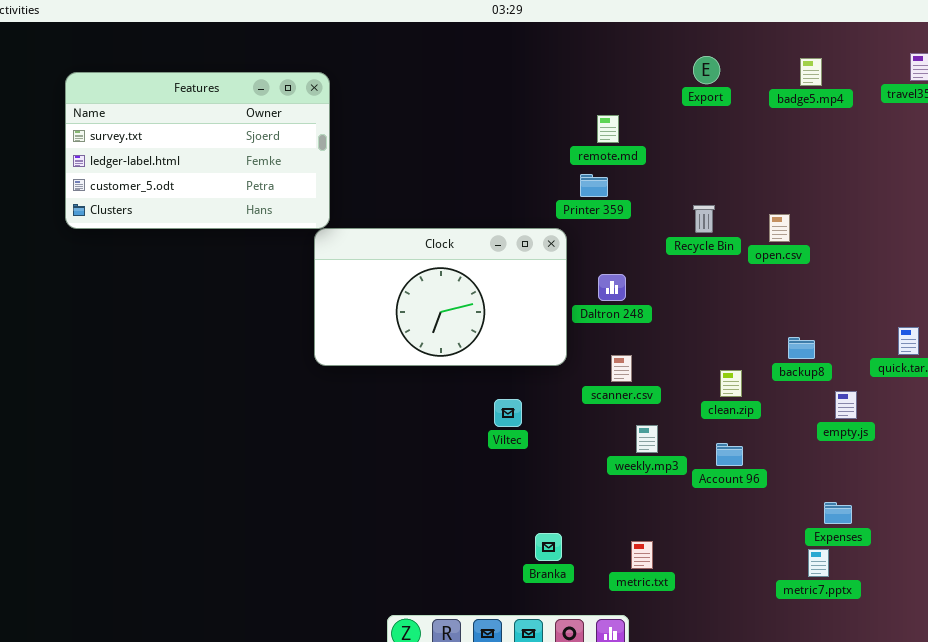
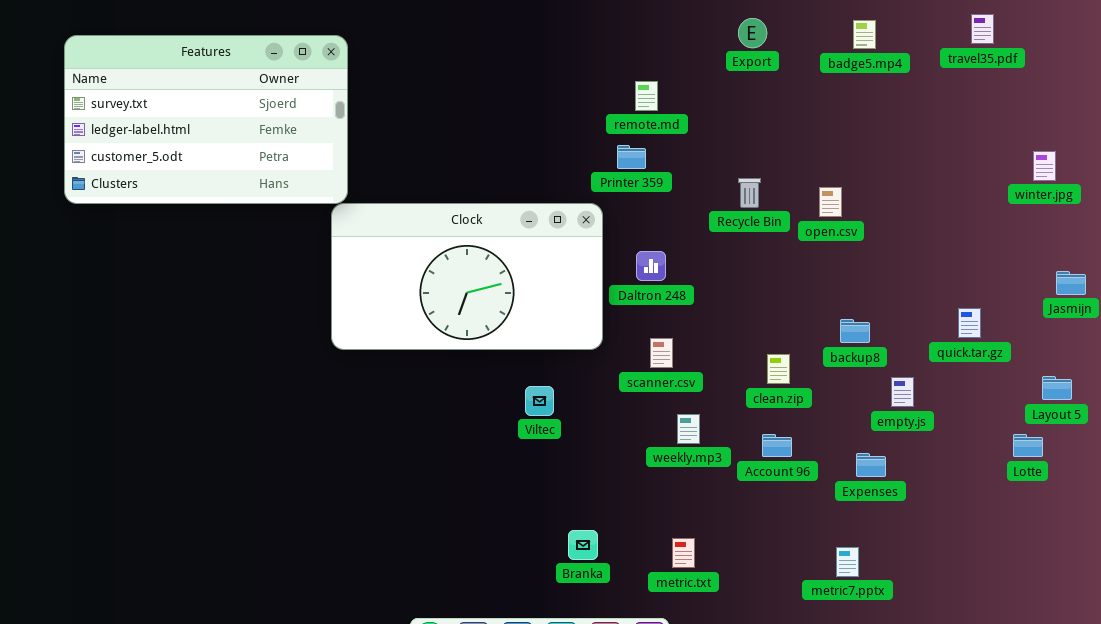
Expenses: [824,502,852,524] -> [856,453,886,477], moved
metric7.pptx: [808,549,829,577] -> [836,547,859,577], moved

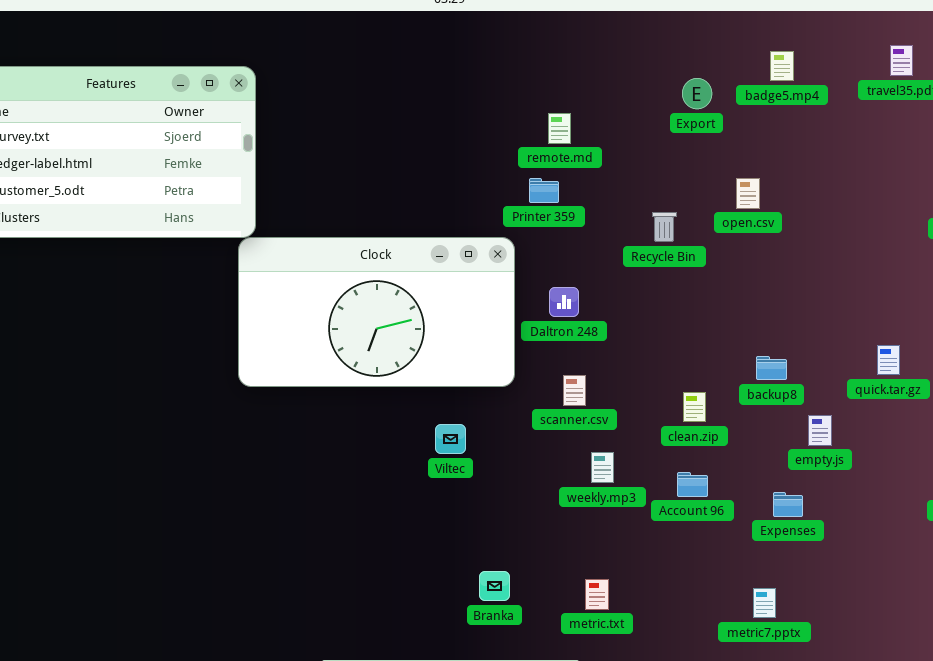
Export: [738,18,767,48] -> [682,78,712,109], moved
open.csv: [819,187,842,217] -> [736,178,760,209], moved

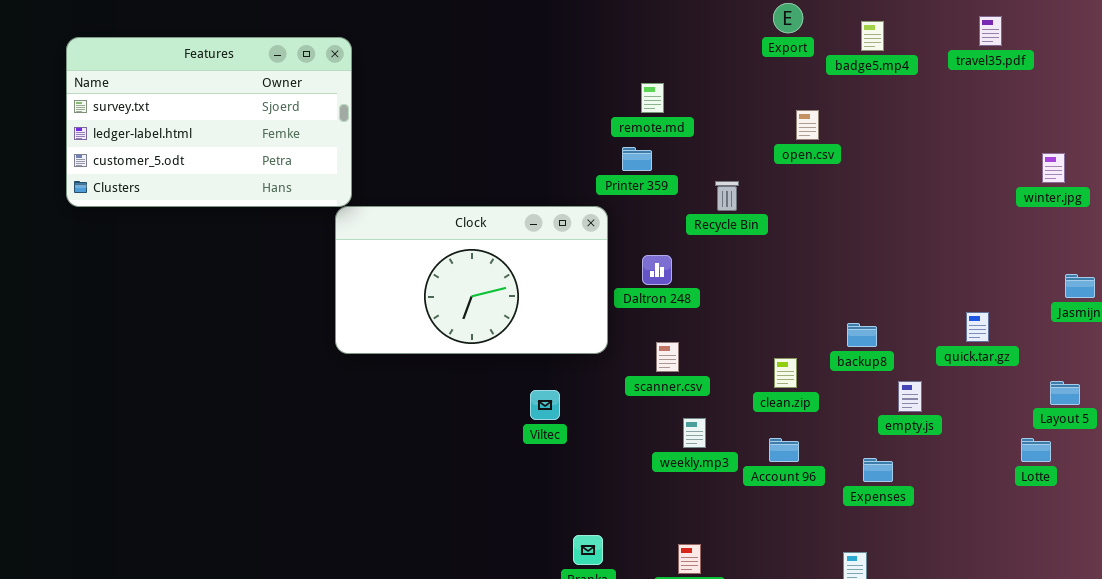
Export: [682,78,712,109] -> [773,3,803,33], moved
open.csv: [736,178,760,209] -> [796,110,819,140], moved
Recycle Bin: [652,212,677,242] -> [715,181,739,211], moved

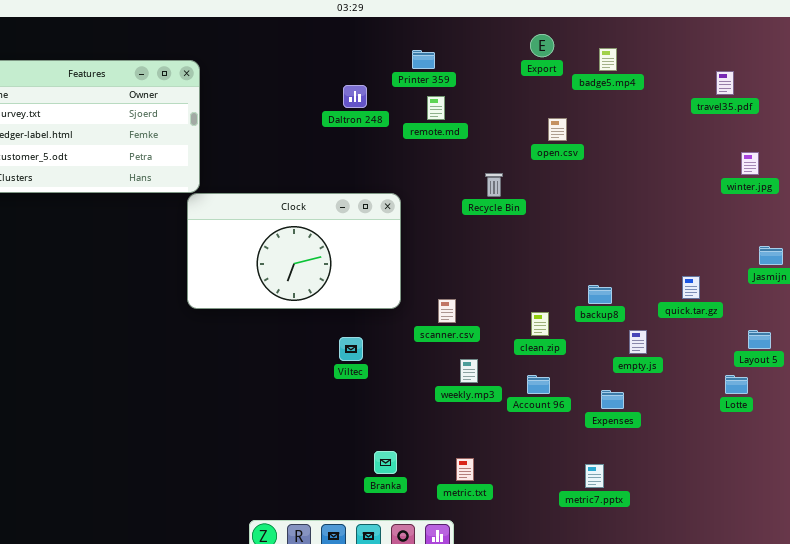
travel35.pdf: [979,16,1002,46] -> [716,71,734,95], moved
Printer 359: [622,147,652,171] -> [412,50,435,69], moved
Daltron 248: [642,255,672,285] -> [343,85,367,108], moved

